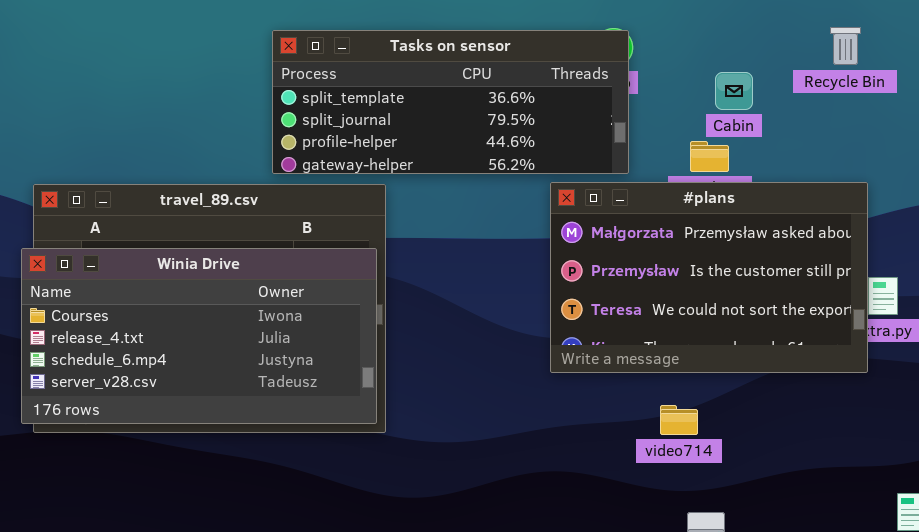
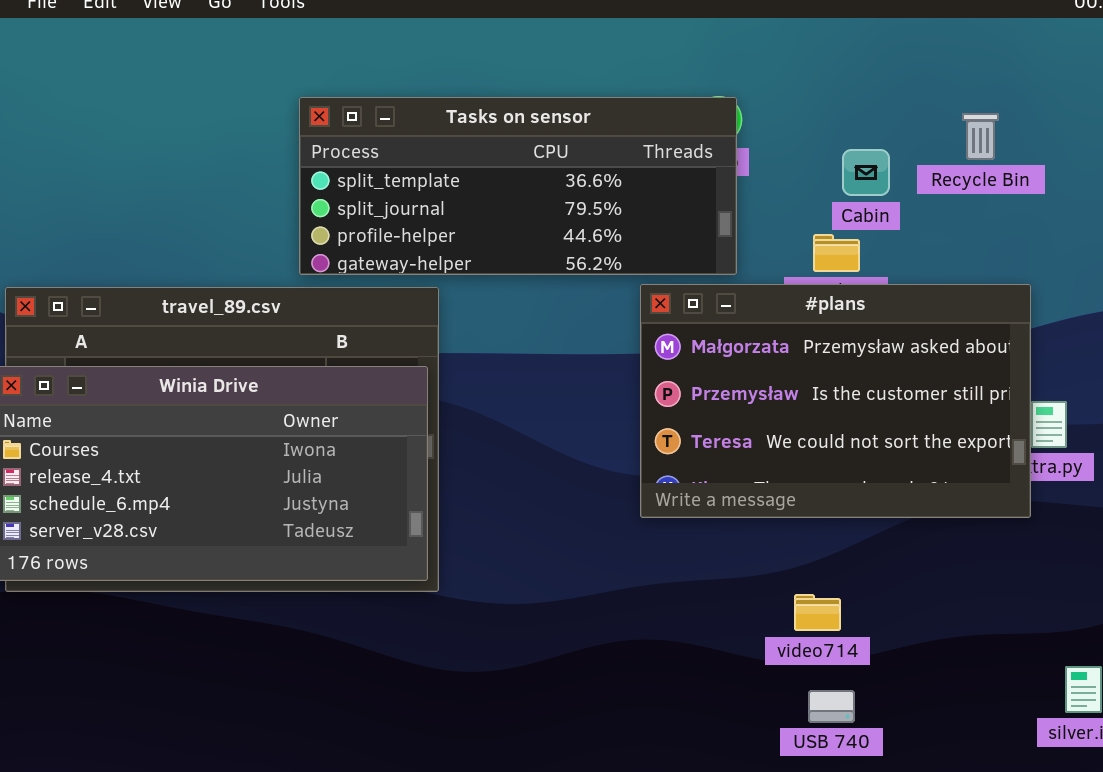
Recycle Bin: [830,27,861,65] -> [962,113,999,160], moved
video714: [660,405,698,435] -> [794,594,841,631], moved

